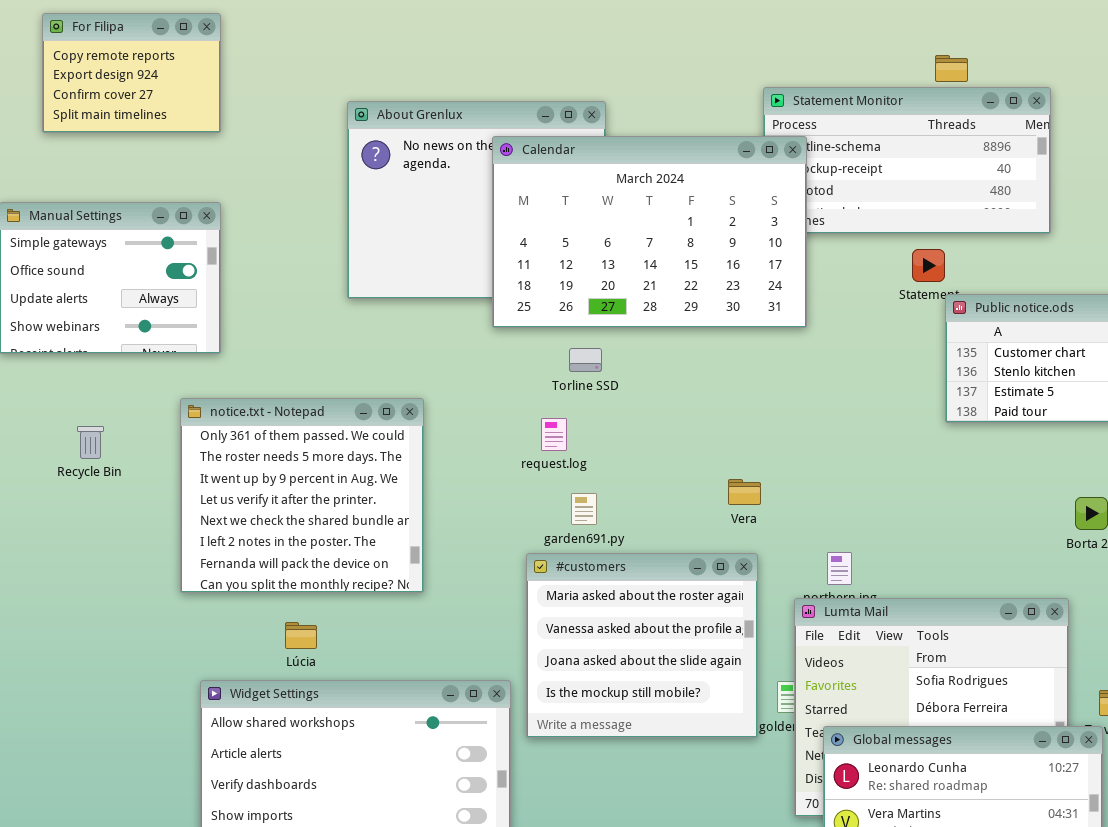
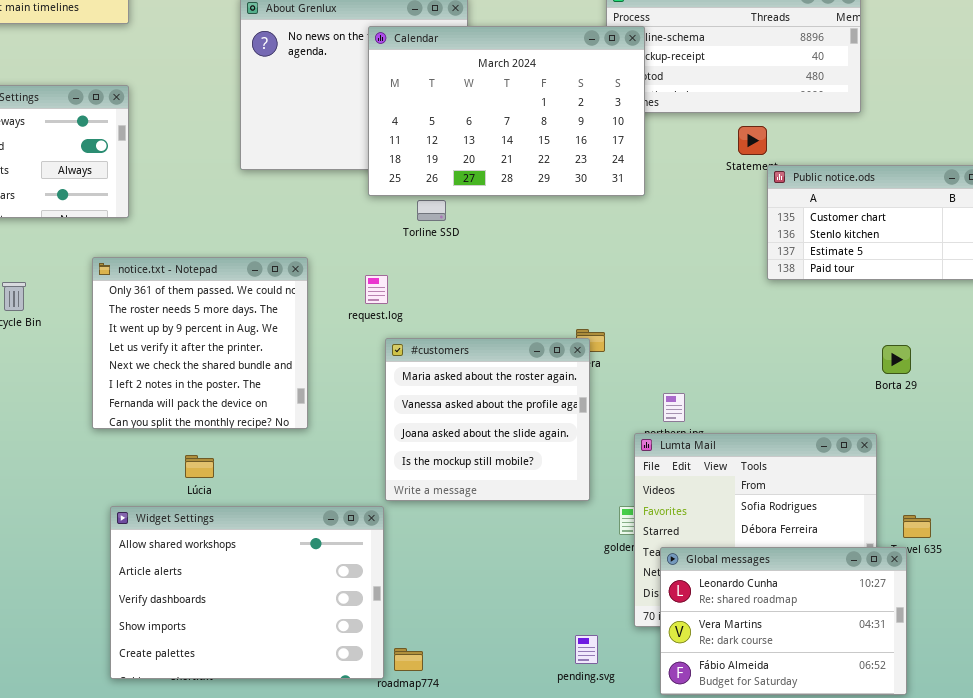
Torline SSD: [569,348,602,372] -> [417,200,446,221], moved
request.log: [541,418,567,451] -> [365,275,388,304], moved
#customers: [526,553,758,738] -> [385,338,590,501], moved

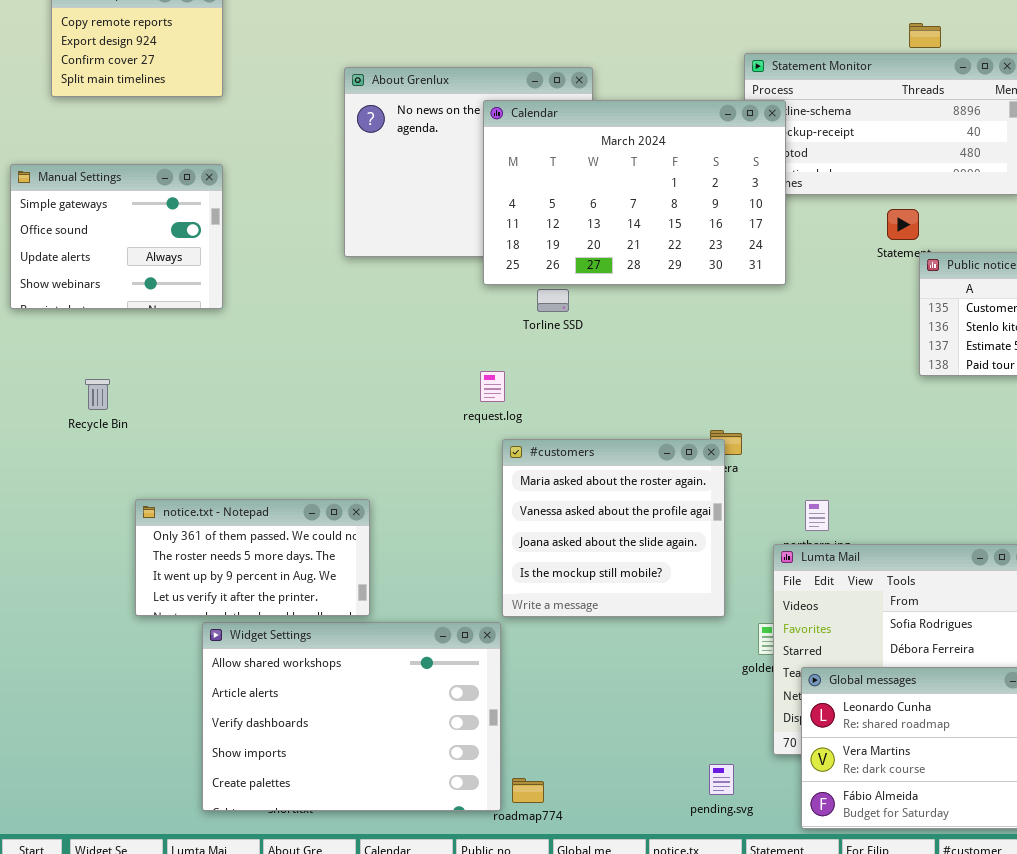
notice.txt - Notepad: [92,257,308,429] -> [135,499,370,616], moved, resized

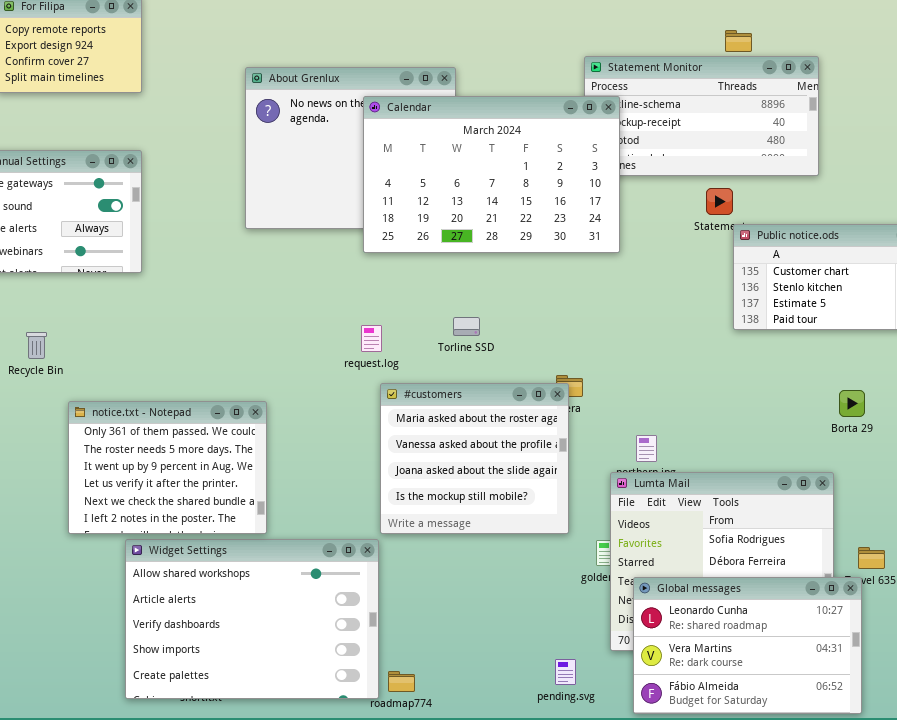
Torline SSD: [537,289,569,312] -> [453,317,480,336], moved
notice.txt - Notepad: [135,499,370,616] -> [68,401,267,534], resized

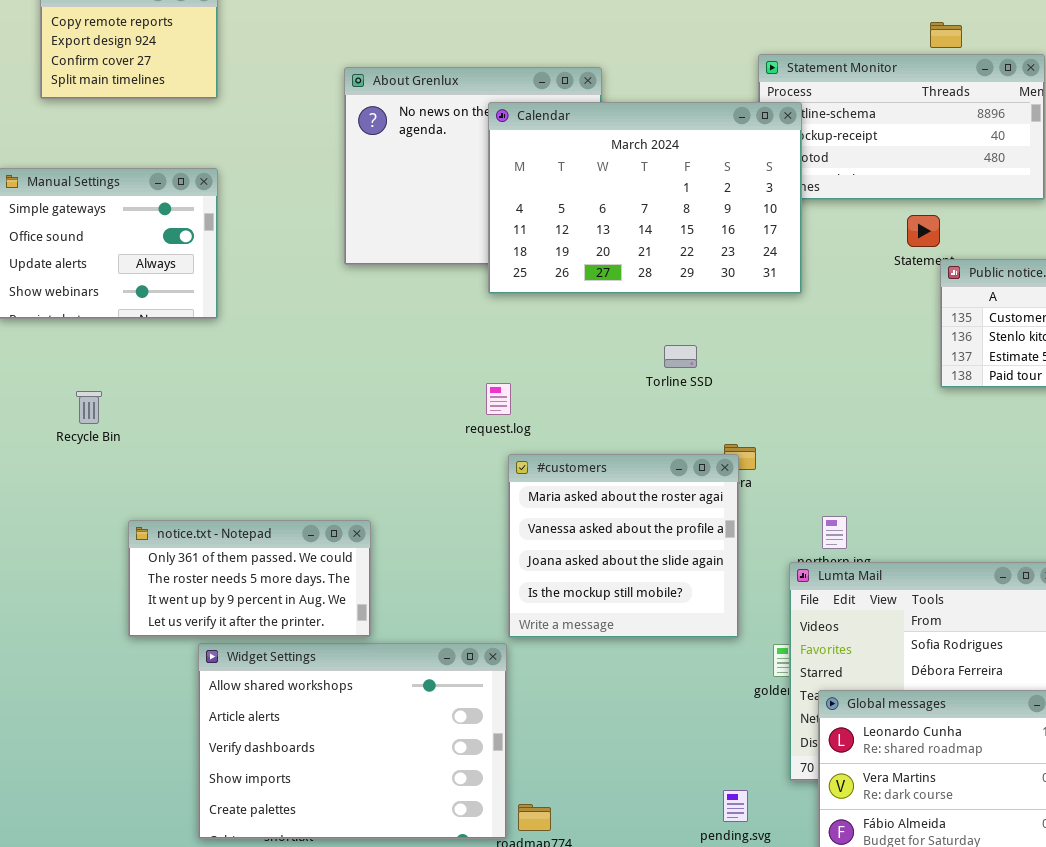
Torline SSD: [453,317,480,336] -> [664,345,697,368], moved
notice.txt - Notepad: [68,401,267,534] -> [128,520,371,637], resized

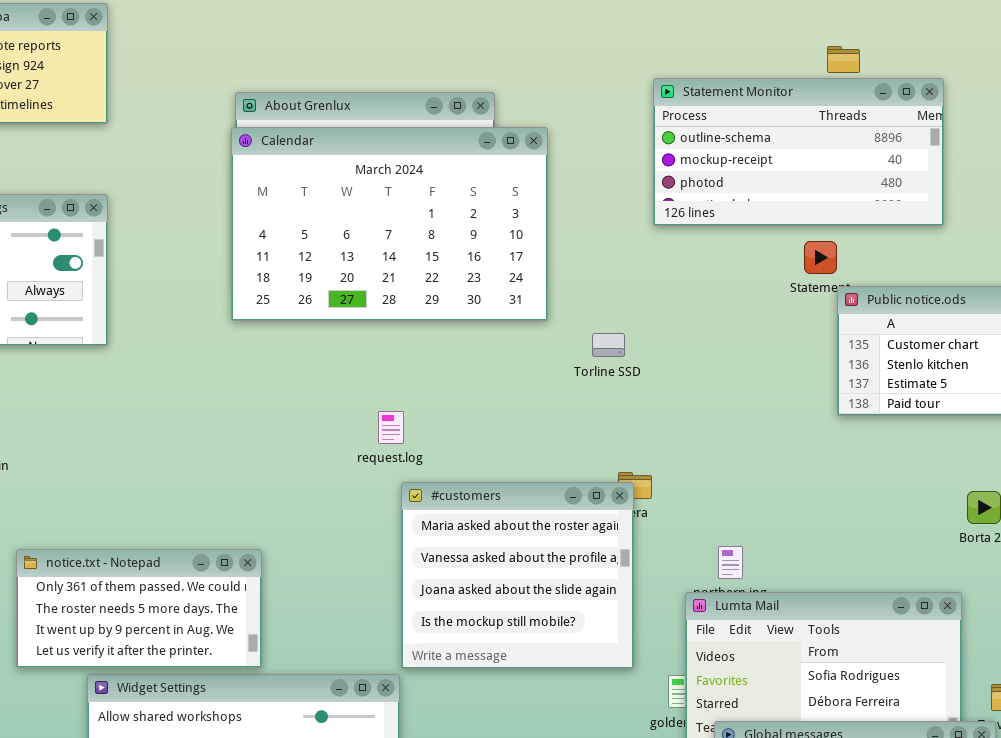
Calendar: [488,102,802,294] -> [231,127,548,321], moved
Torline SSD: [664,345,697,368] -> [592,333,625,357], moved

